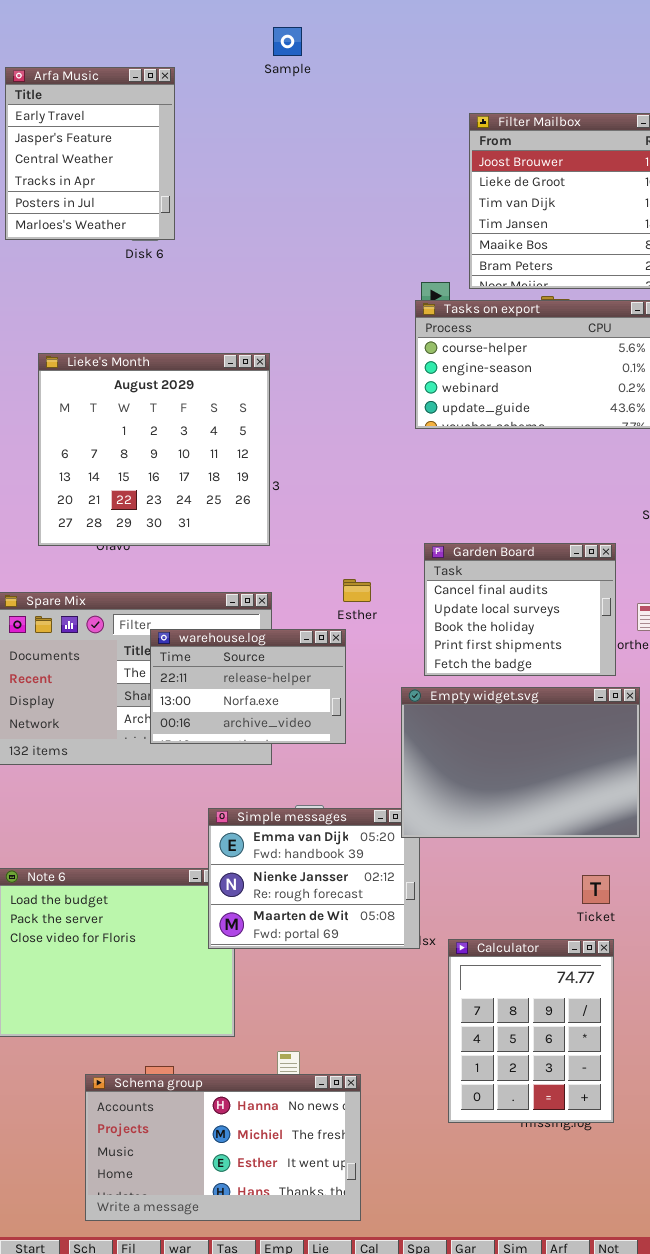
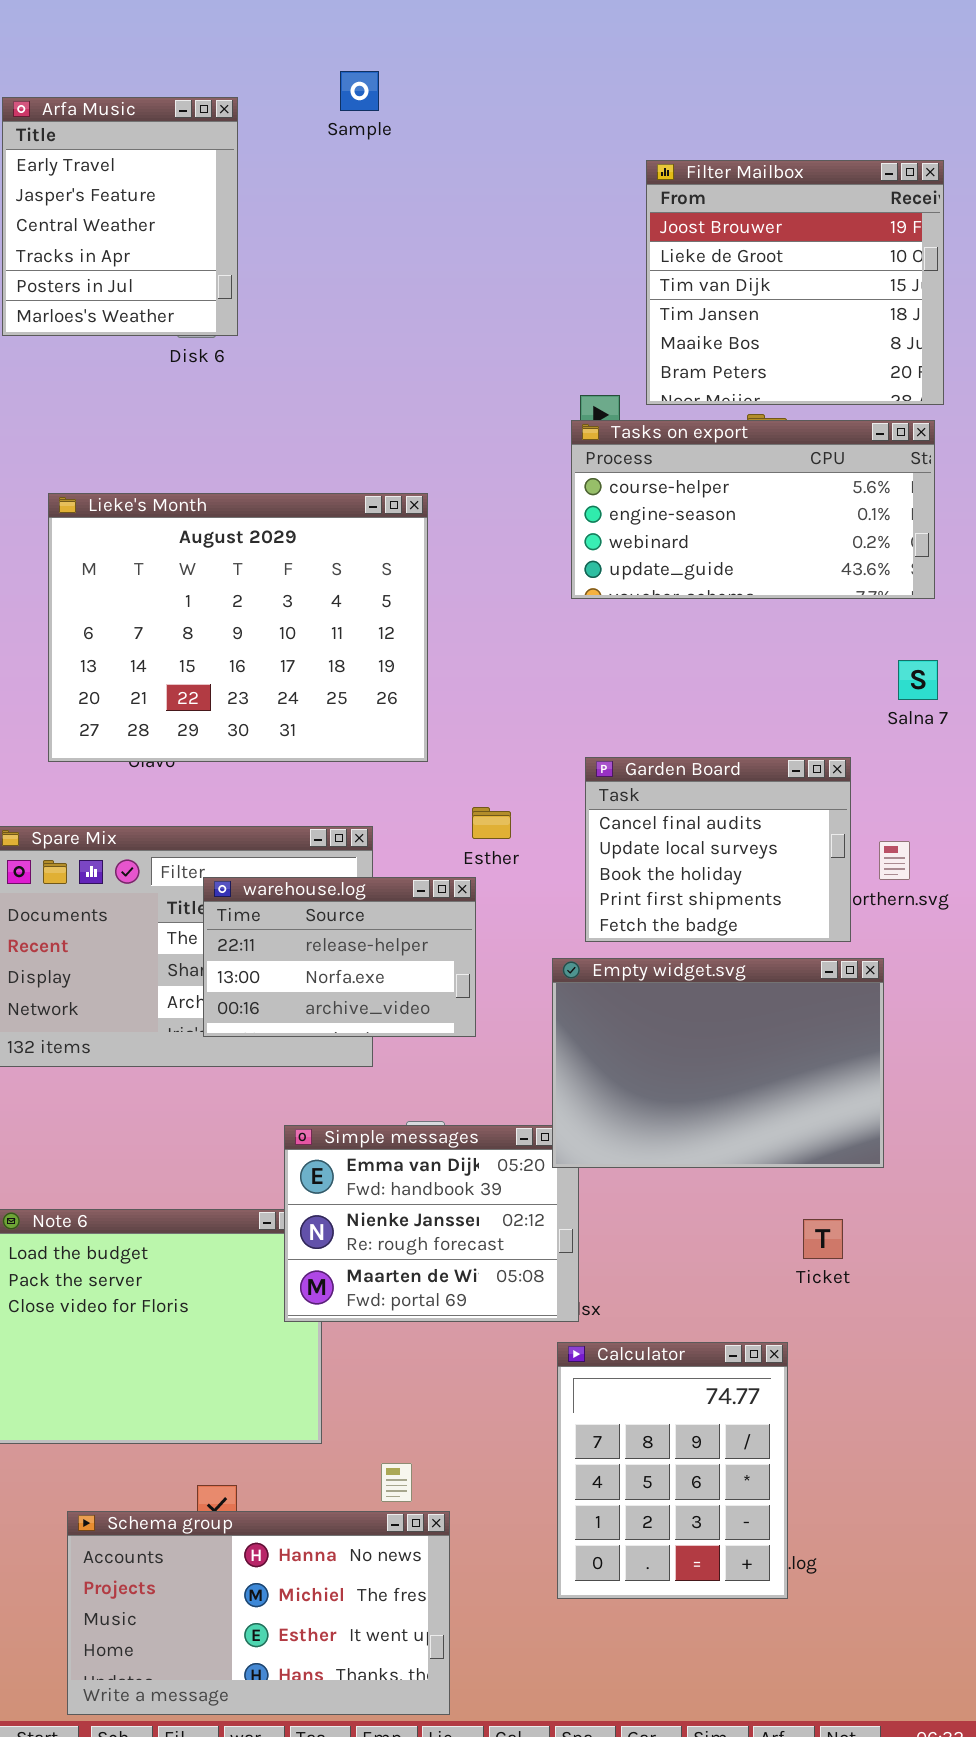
Sample: [273,27,302,56] -> [340,71,379,111], moved
Lieke's Month: [38,353,270,546] -> [48,493,428,762], resized
Calculator: [448,939,614,1123] -> [557,1342,788,1599], moved
Schema group: [85,1074,361,1221] -> [67,1511,450,1715], moved

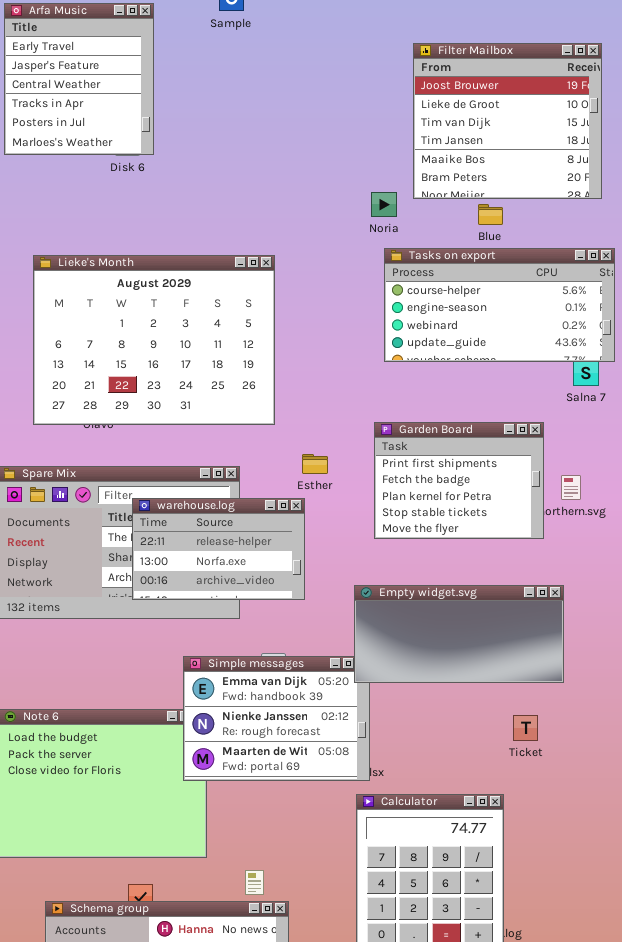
Tasks on export: [571,420,935,599] -> [384,248,615,362], moved
Garden Board: [585,757,851,942] -> [374,422,544,539], scrolled down 3 rows
Empty widget.svg: [552,958,884,1168] -> [354,585,564,683], resized

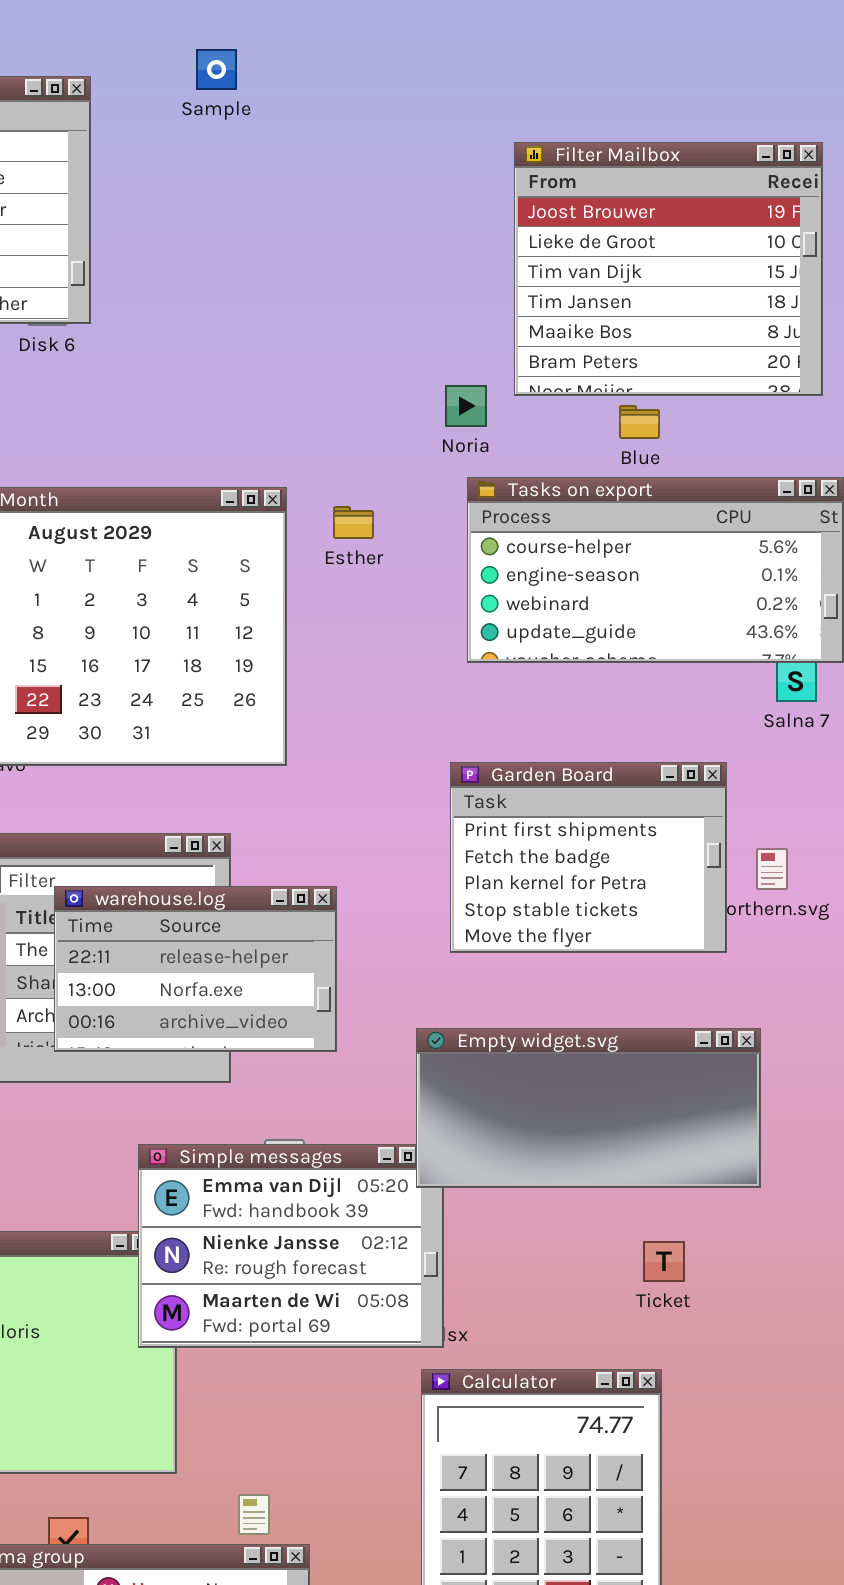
Esther: [302,454,328,474] -> [333,506,374,539], moved
Ticket: [513,715,538,741] -> [643,1241,685,1282], moved

